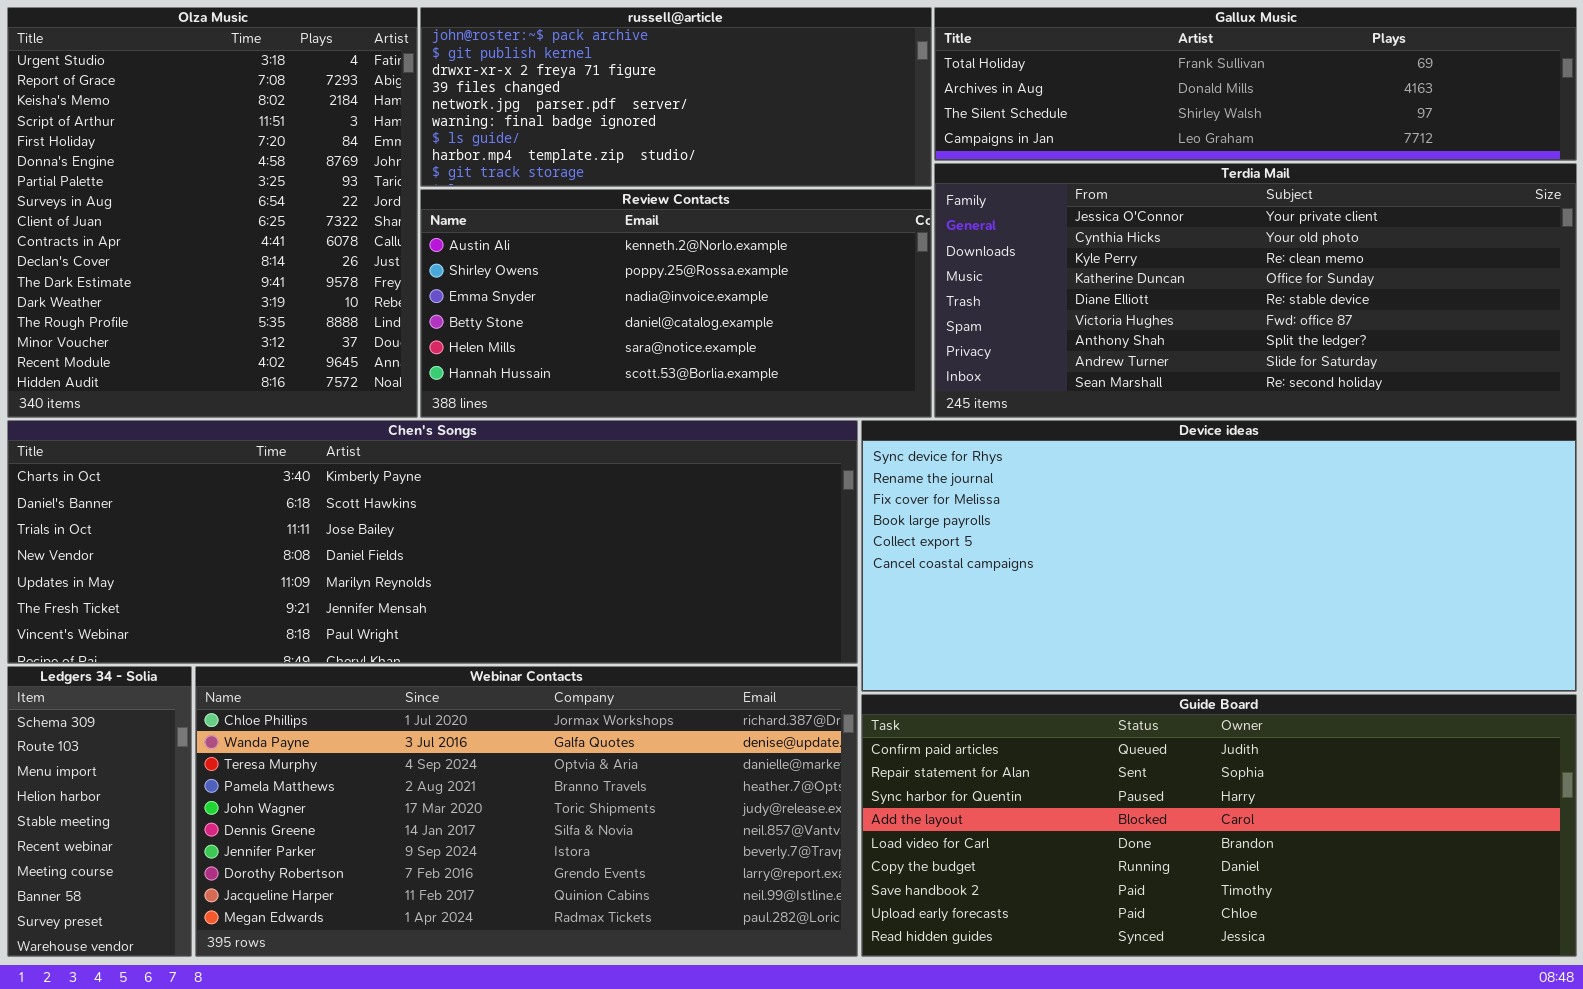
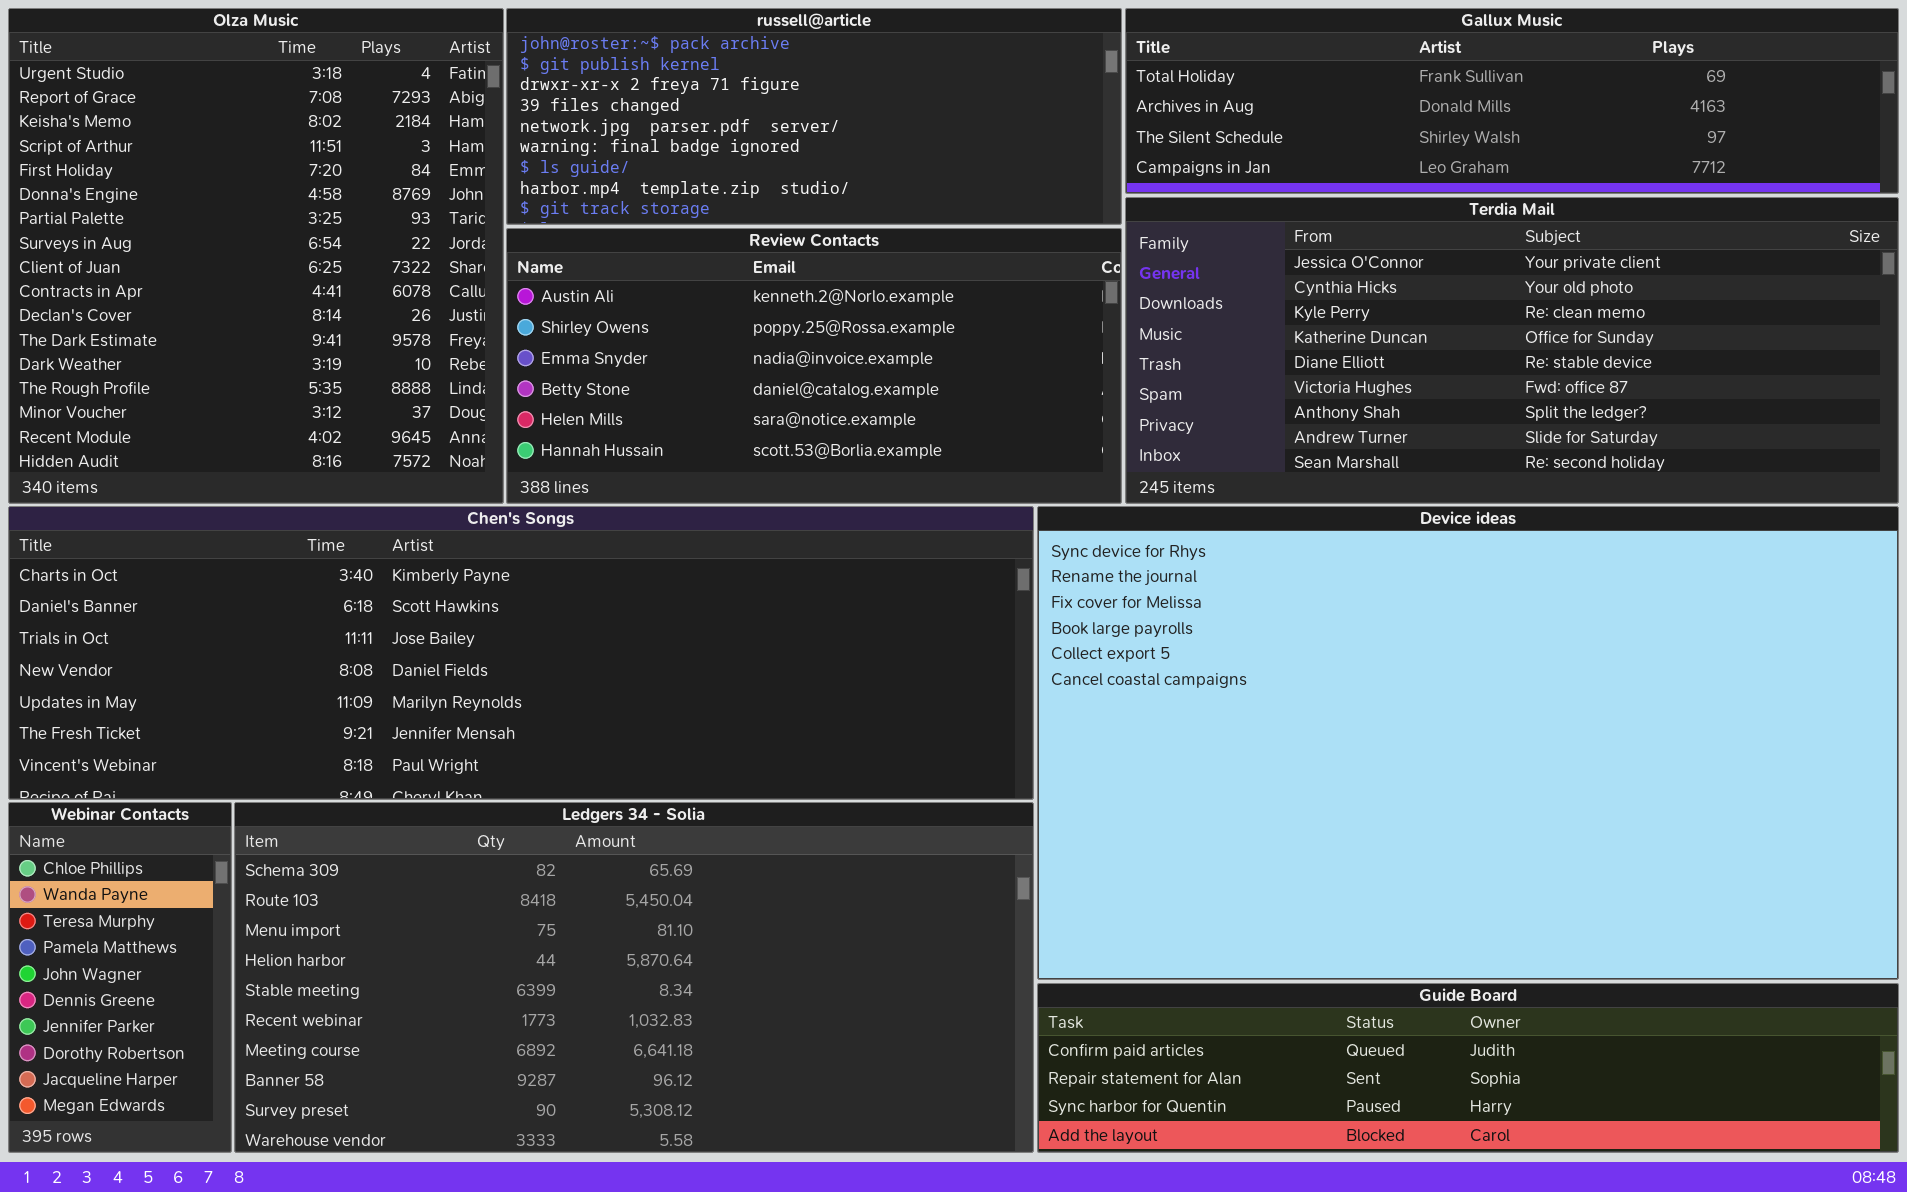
Device ideas: [861,420,1577,692] -> [1037,506,1899,980], resized
Ledgers 34 - Solia: [7,666,192,957] -> [234,802,1034,1153], moved, resized
Webinar Contacts: [195,666,858,957] -> [8,802,232,1153], moved, resized
Guide Board: [861,694,1577,957] -> [1037,983,1899,1153], resized

